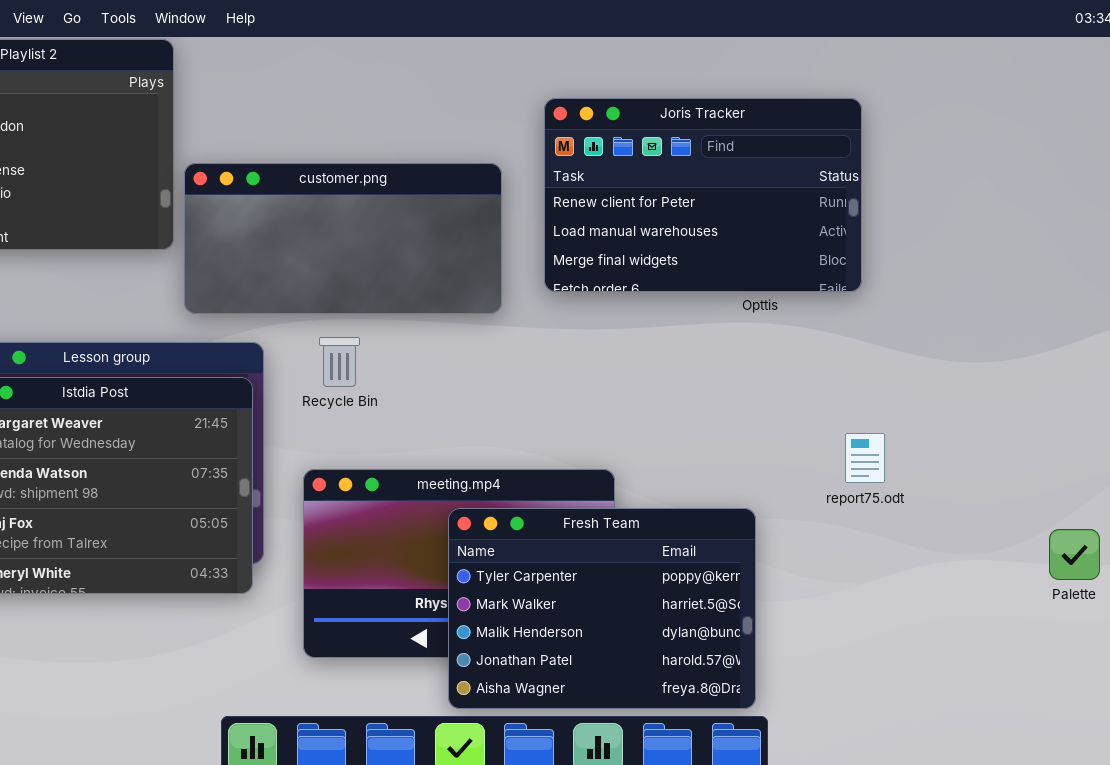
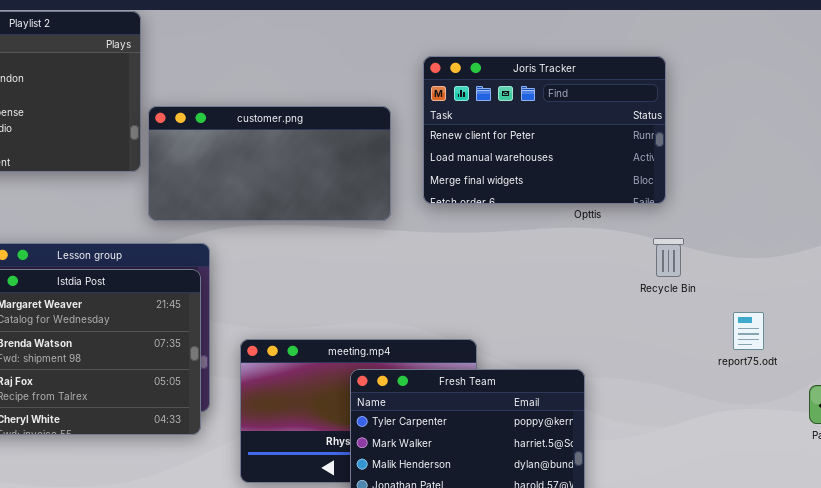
Recycle Bin: [319,337,360,387] -> [653,238,684,277], moved
report75.odt: [845,433,885,483] -> [733,312,764,350], moved

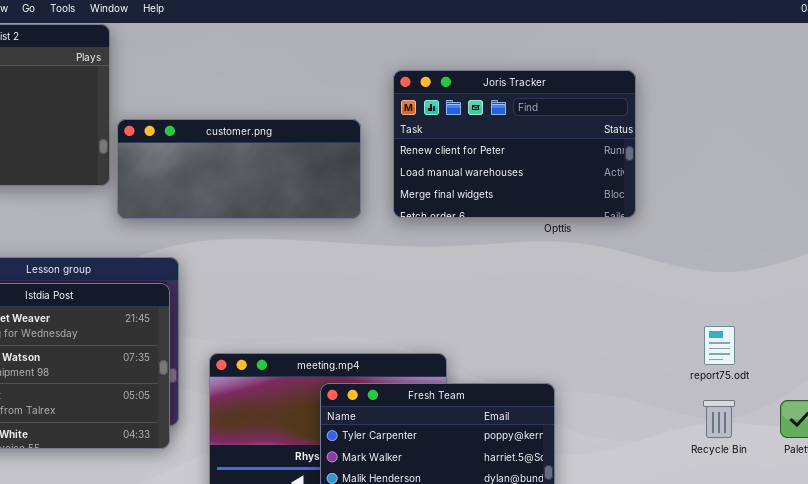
customer.png: [148,106,391,221] -> [117,119,361,219], resized
Recycle Bin: [653,238,684,277] -> [703,400,735,438], moved

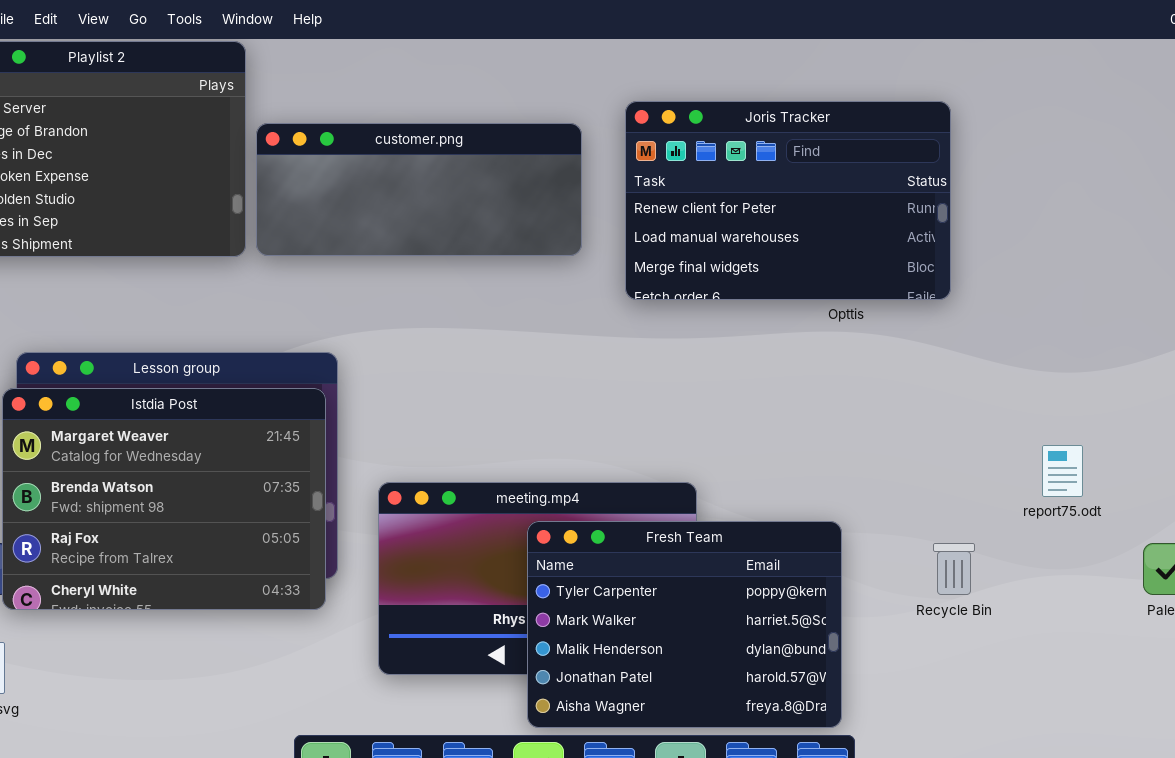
customer.png: [117,119,361,219] -> [256,123,582,256], moved
Recycle Bin: [703,400,735,438] -> [933,543,975,595], moved

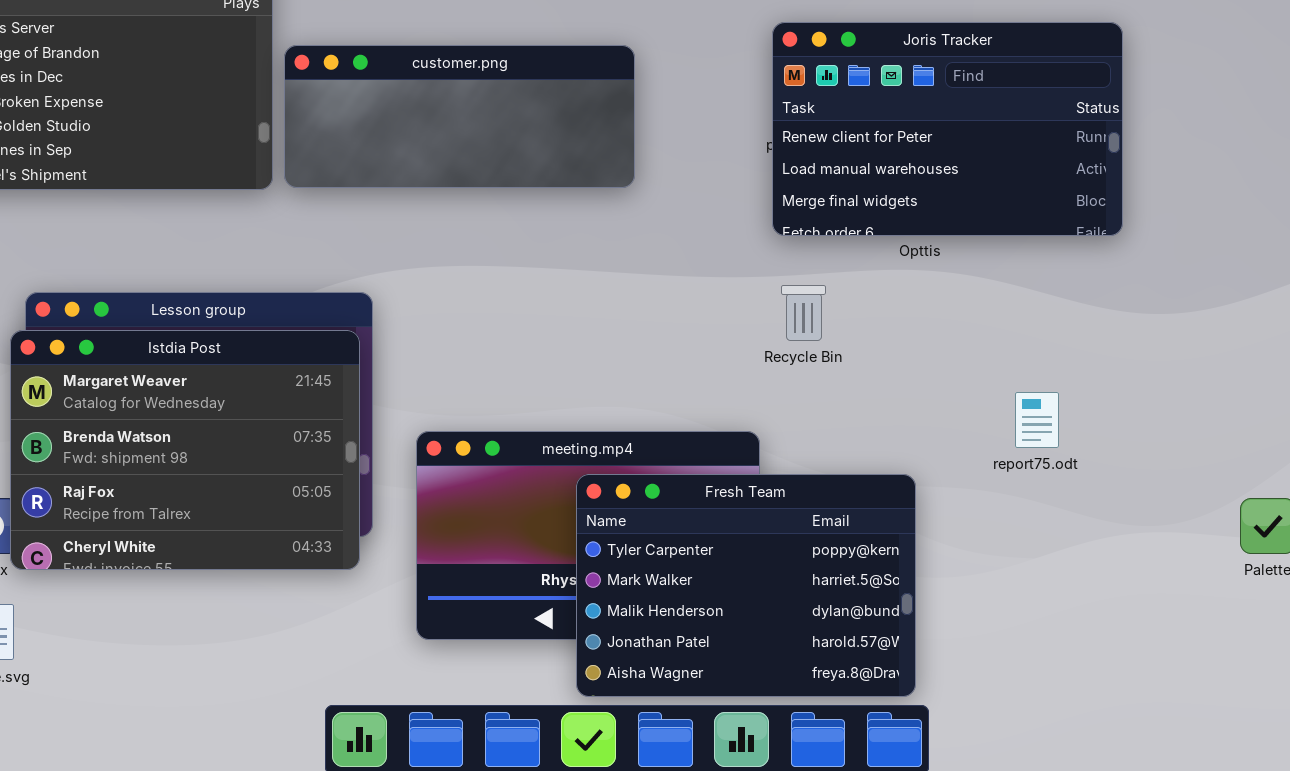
Joris Tracker: [625,101,951,300] -> [772,22,1123,236], moved
report75.odt: [1042,445,1083,497] -> [1015,392,1059,448], moved
Recycle Bin: [933,543,975,595] -> [781,285,826,341], moved

